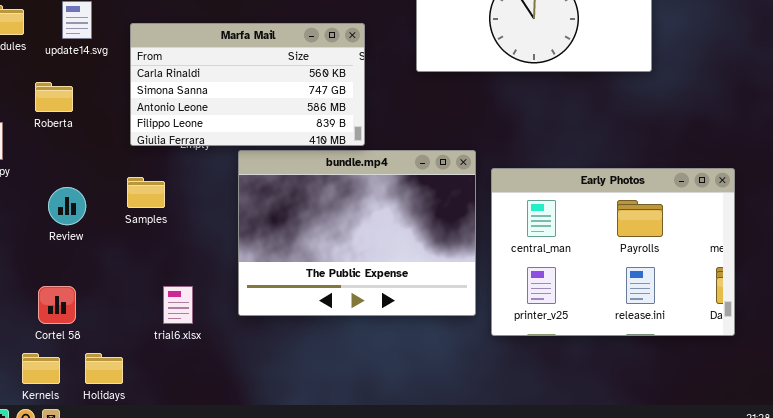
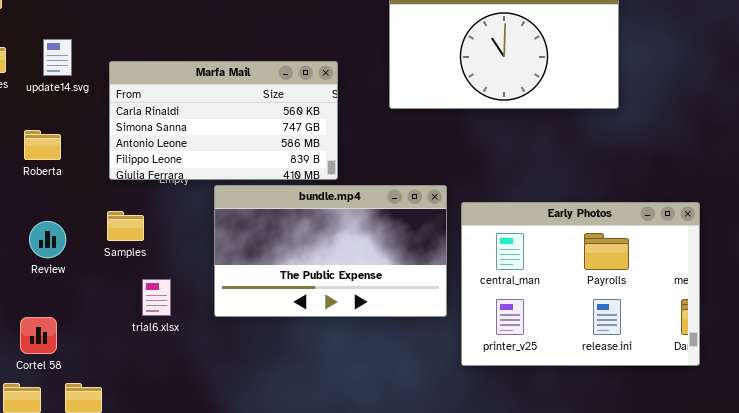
Roberta: [35,82,73,112] -> [24,130,61,160], moved
bundle.mp4: [238,150,476,316] -> [214,185,447,317], resized
trial6.xlsx: [163,286,193,324] -> [142,279,171,316], moved

